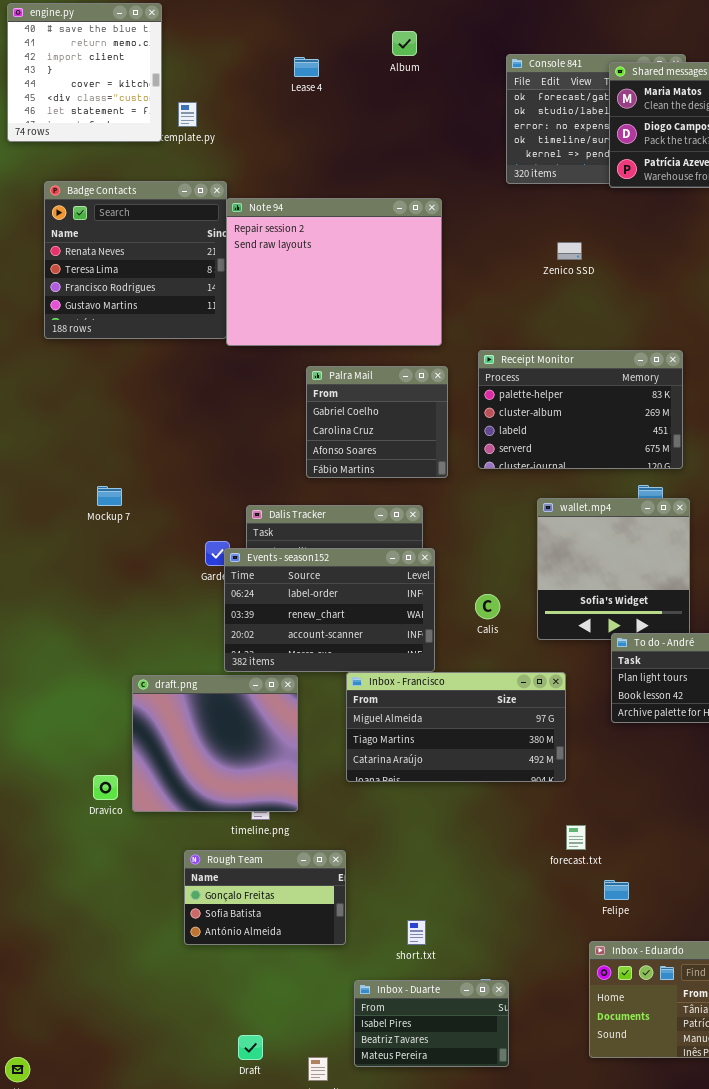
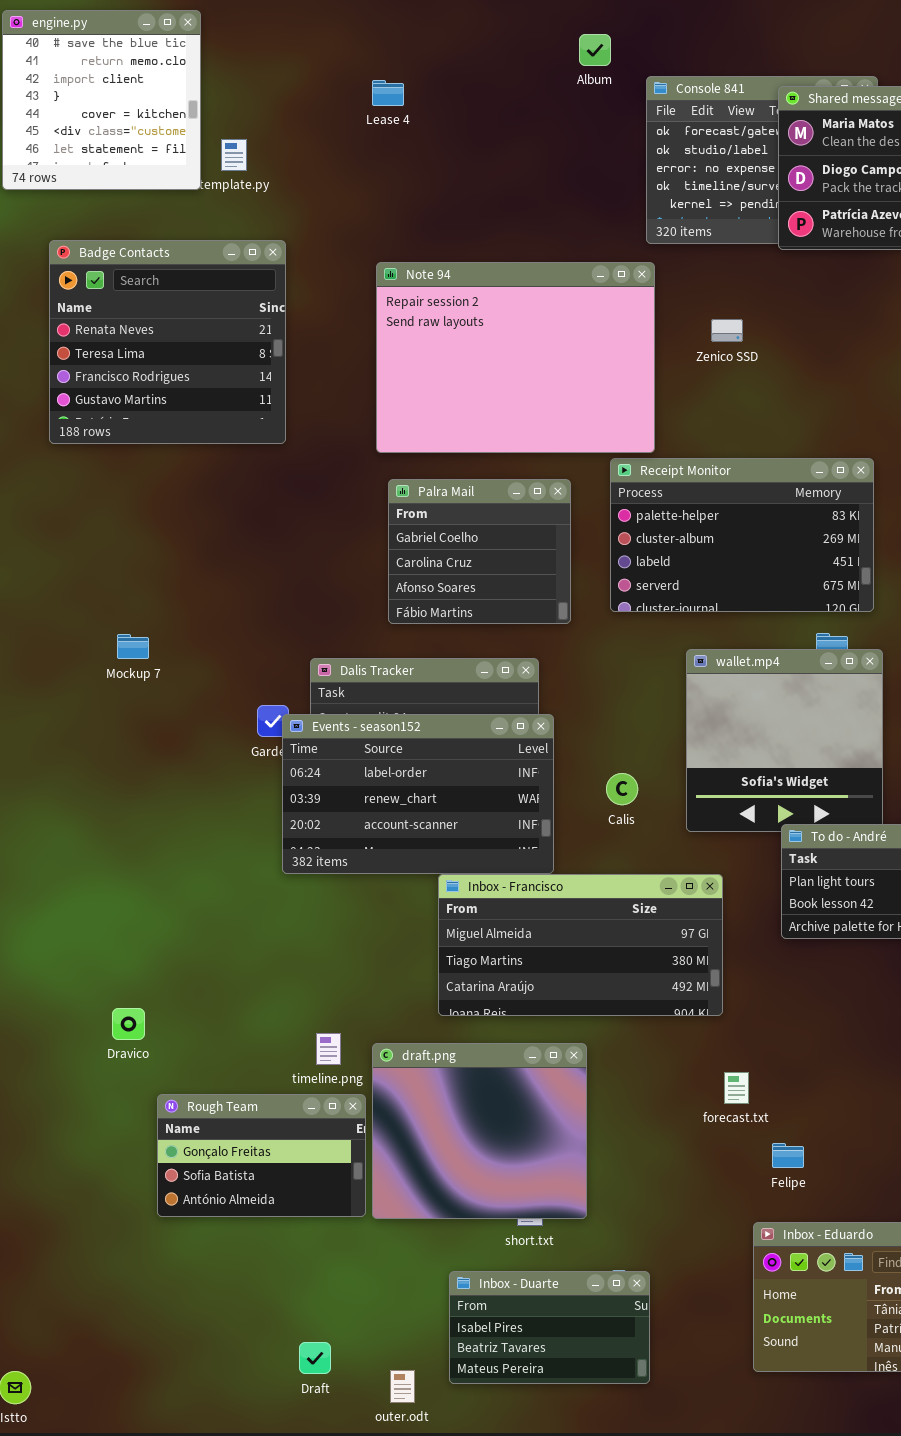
Album: [392,31,417,56] -> [579,34,611,66], moved
Note 94: [226,198,442,346] -> [376,262,655,453], moved
draft.png: [132,675,298,812] -> [372,1043,587,1219], moved
Rough Team: [184,850,346,945] -> [157,1094,366,1217], moved

